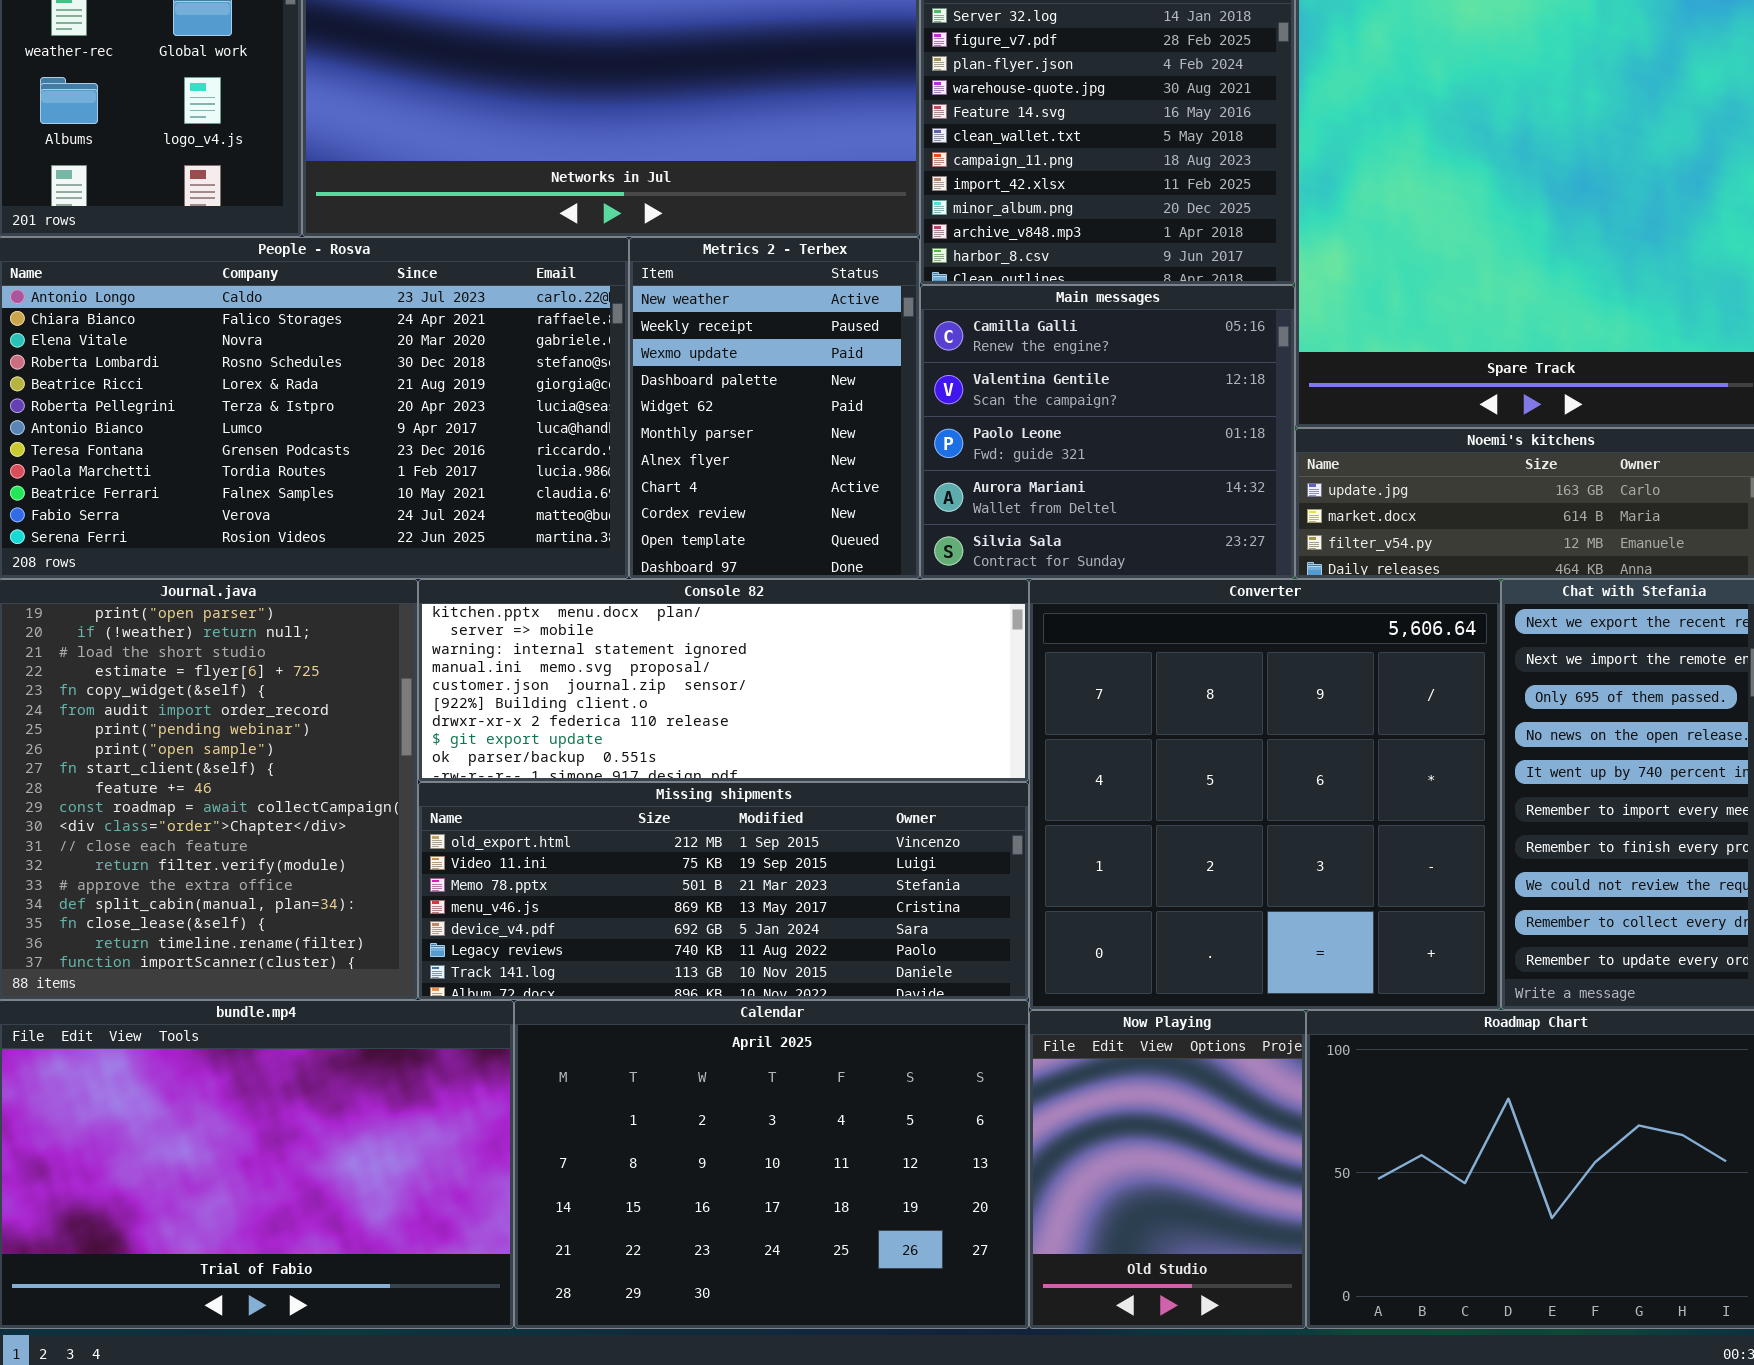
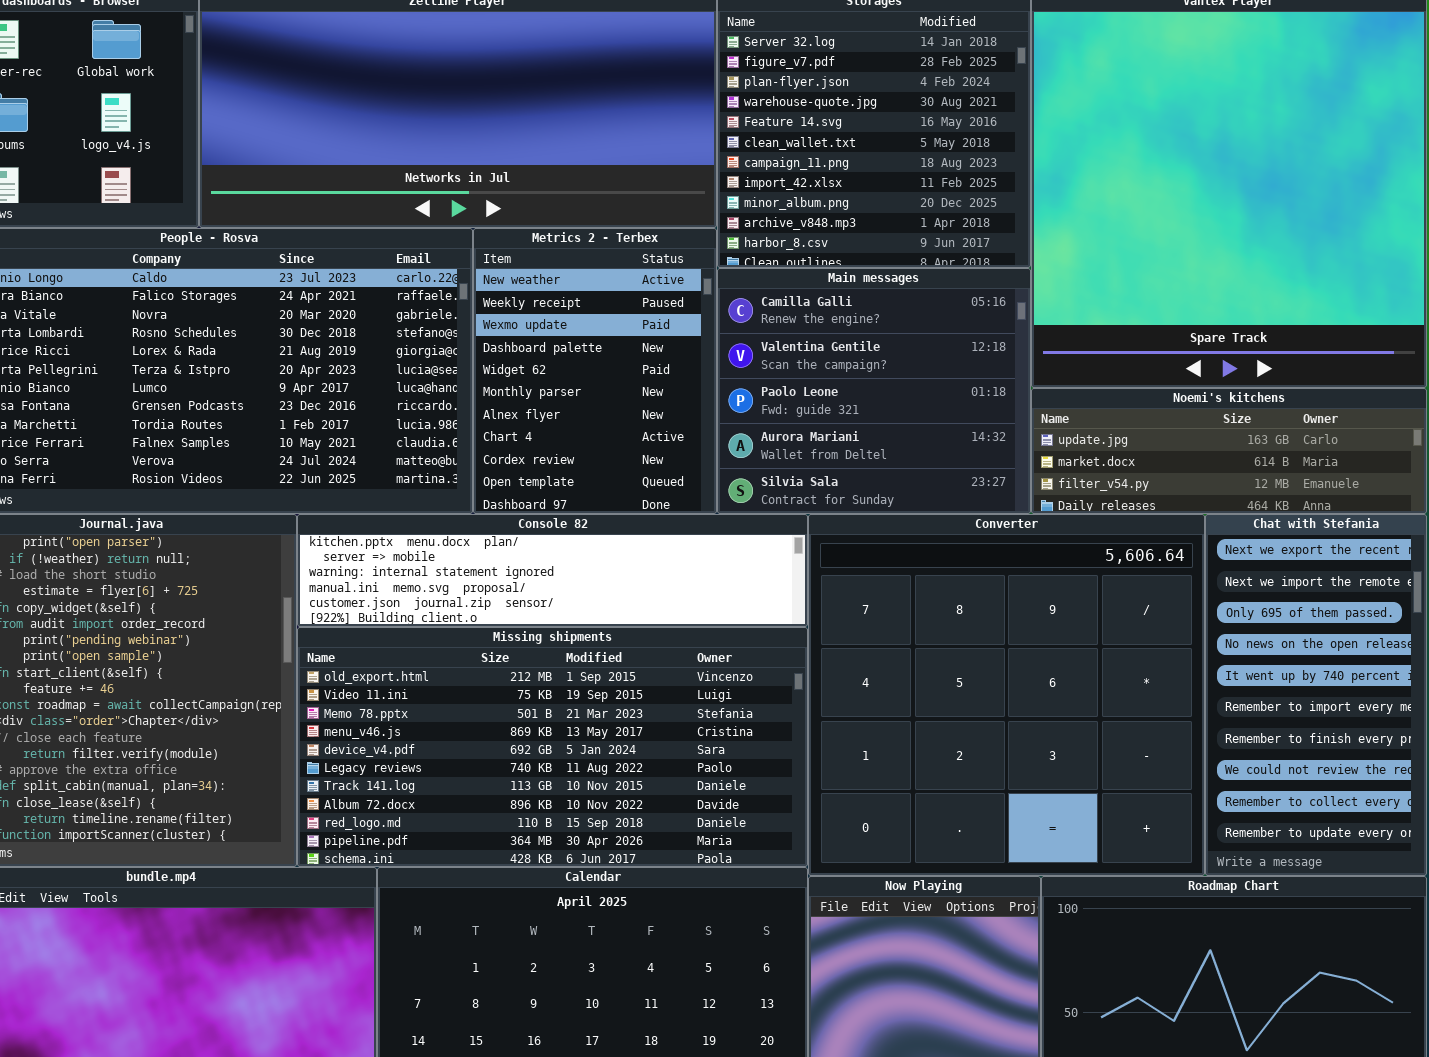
Console 82: [418,579,1029,782] -> [297,514,808,627], resized
Missing shipments: [418,782,1029,1000] -> [297,627,808,867], resized

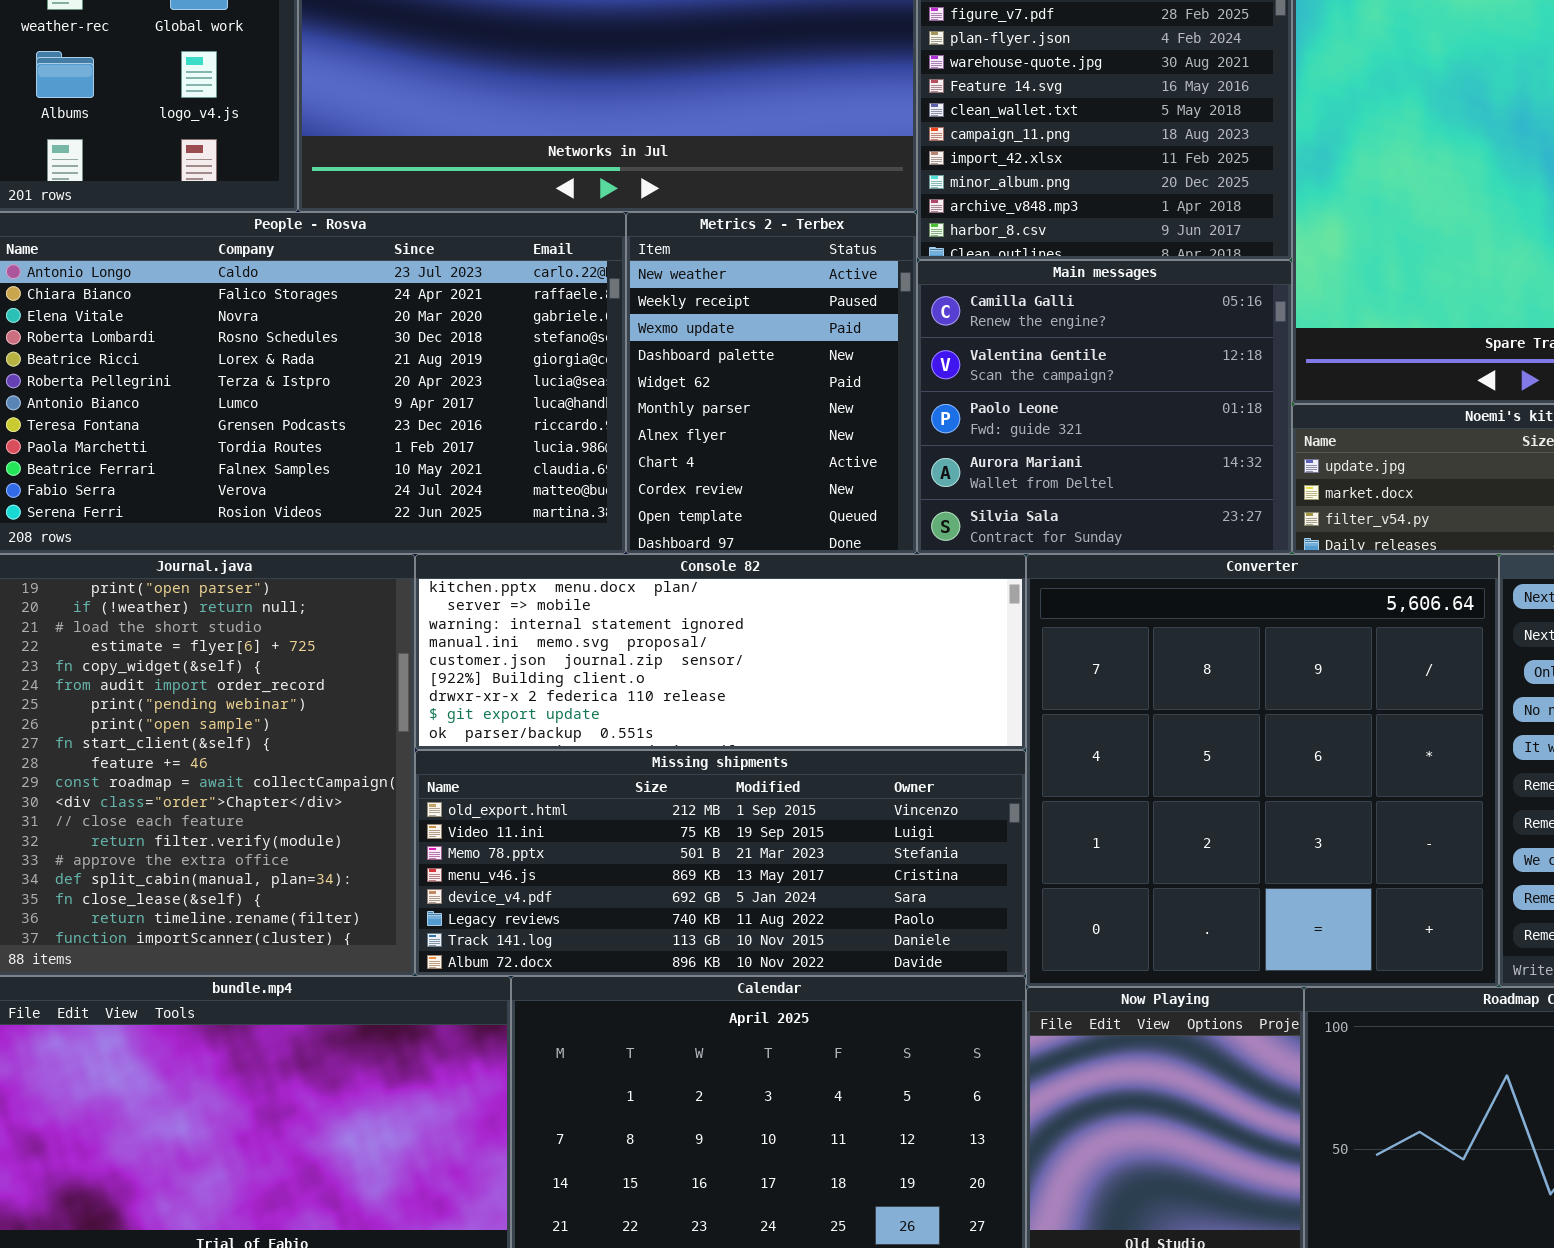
Console 82: [297,514,808,627] -> [415,554,1026,750], resized
Missing shipments: [297,627,808,867] -> [415,750,1026,976], resized

